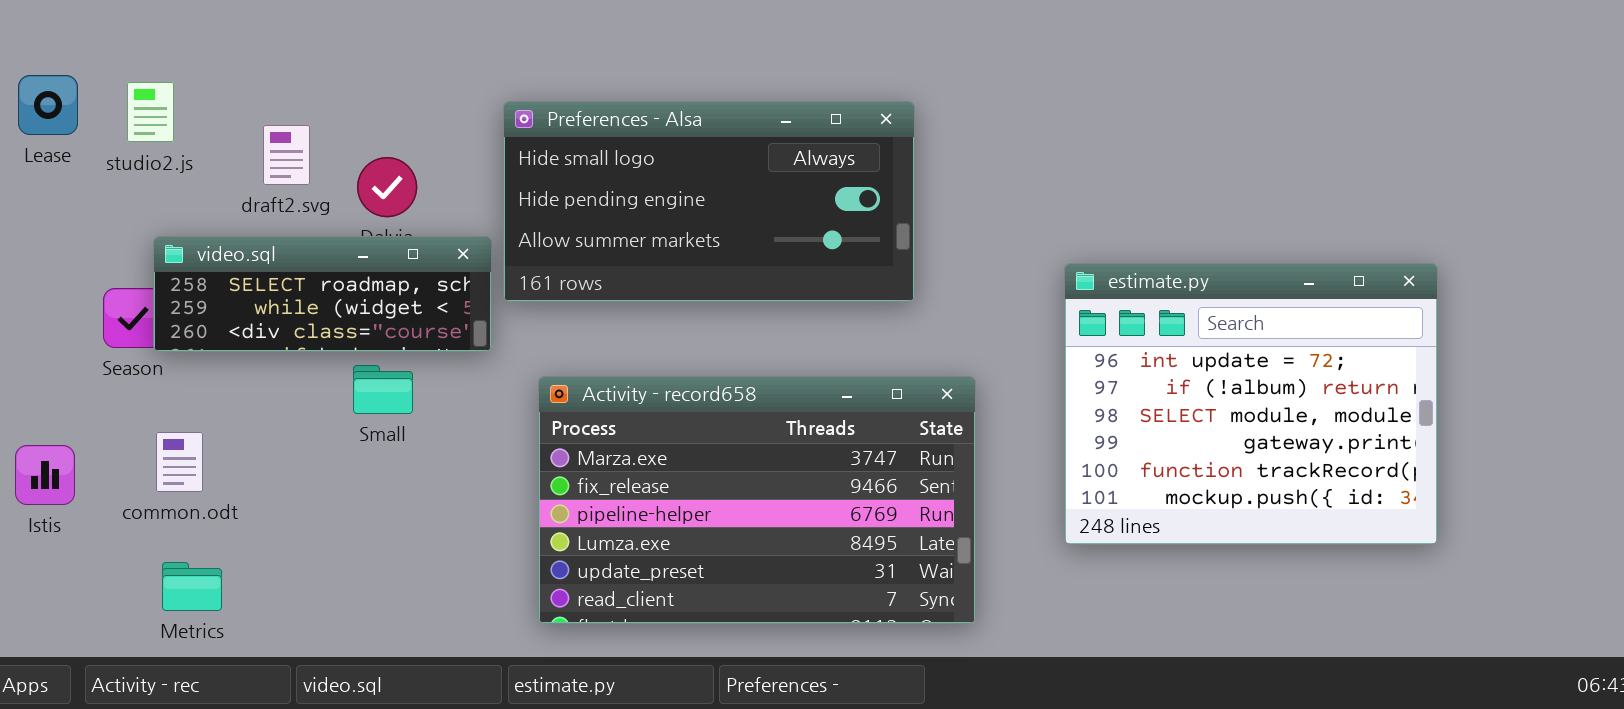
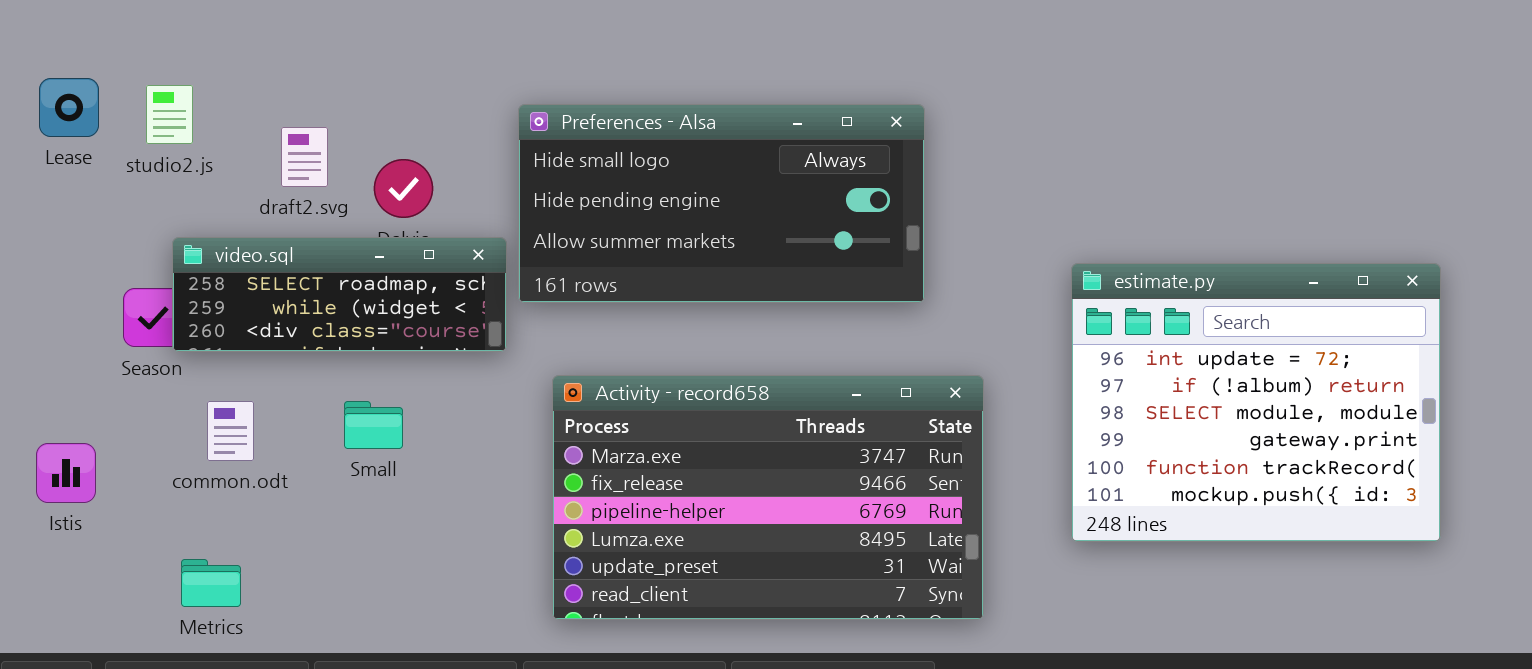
Small: [353,365,413,414] -> [344,401,403,449], moved
common.odt: [156,432,203,492] -> [207,401,254,461], moved

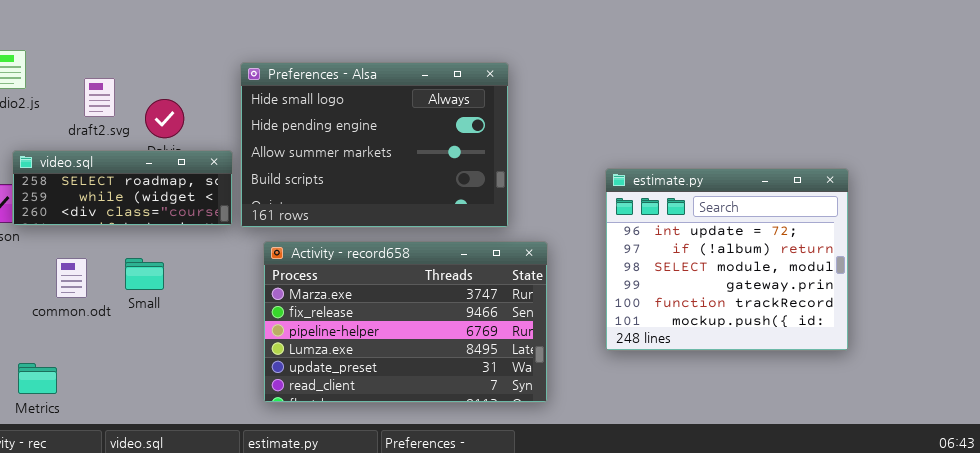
Preferences - Alsa: [518,104,925,303] -> [240,62,509,228], resized
common.odt: [207,401,254,461] -> [56,258,87,298], moved

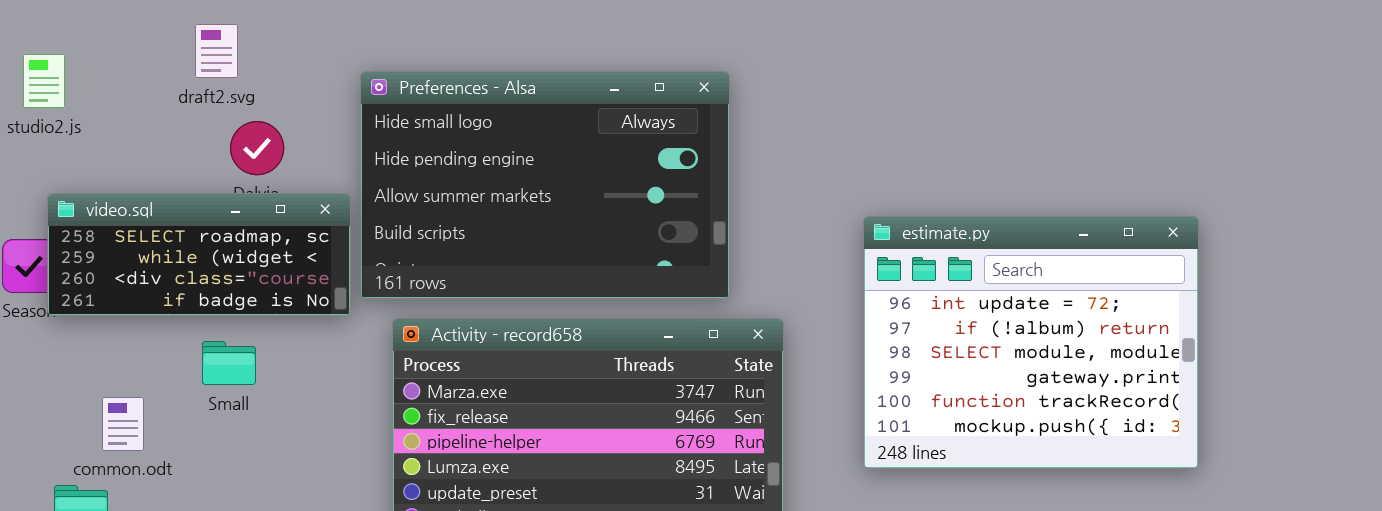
draft2.svg: [84,78,115,117] -> [195,24,238,78], moved
video.sql: [12,150,233,226] -> [47,193,351,316], resized
common.odt: [56,258,87,298] -> [102,397,144,451], moved

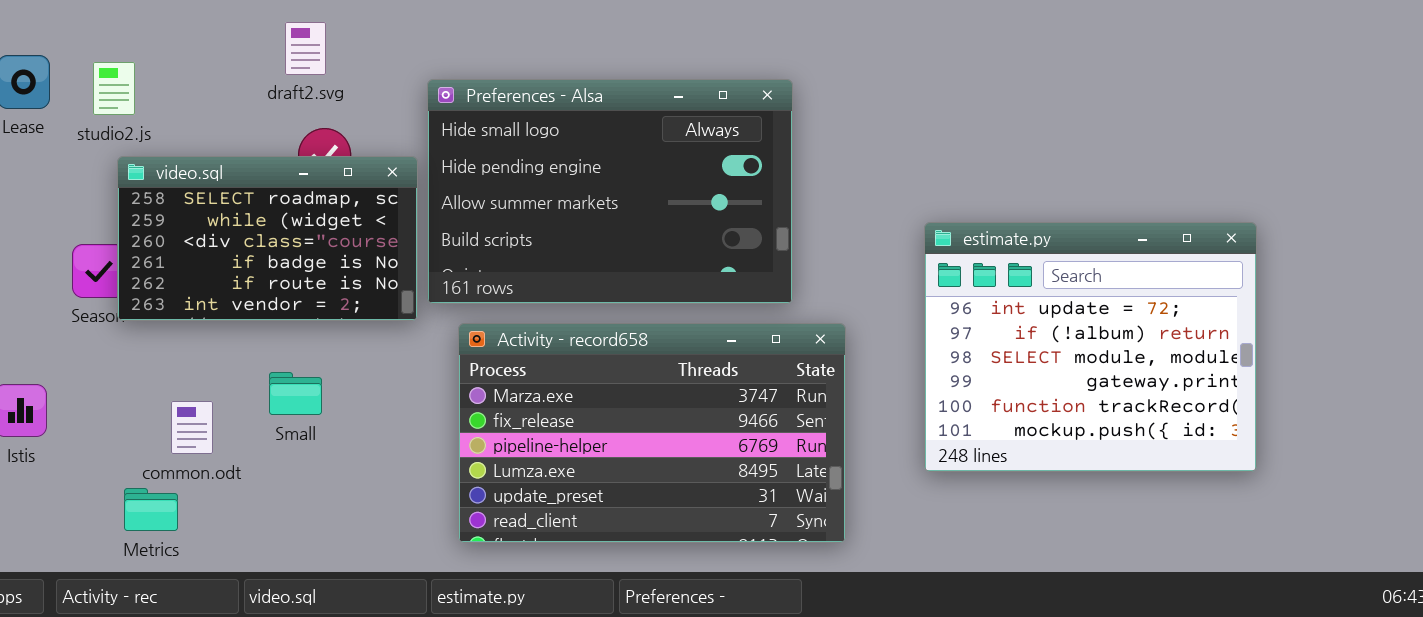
draft2.svg: [195,24,238,78] -> [285,22,326,75], moved
video.sql: [47,193,351,316] -> [117,156,418,321], resized
Small: [202,341,256,385] -> [269,372,322,415], moved

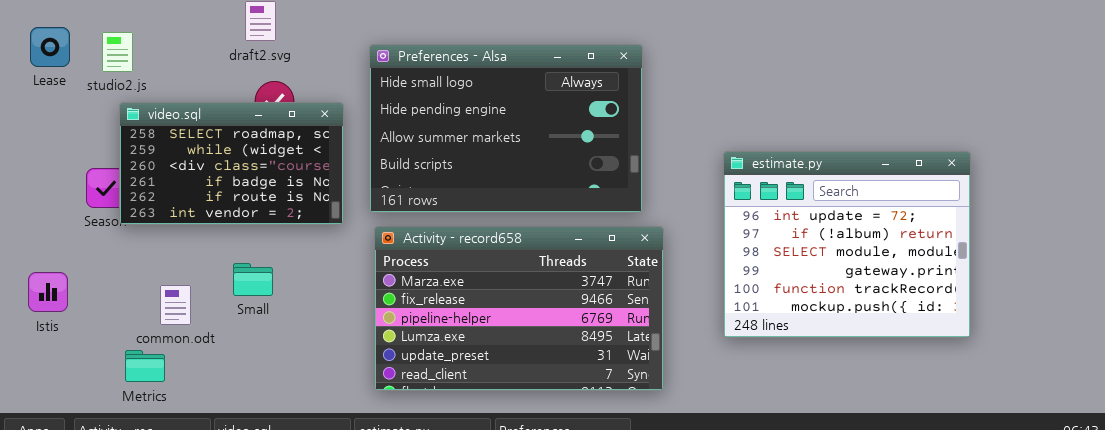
Preferences - Alsa: [427,79,793,304] -> [369,44,643,213], moved

